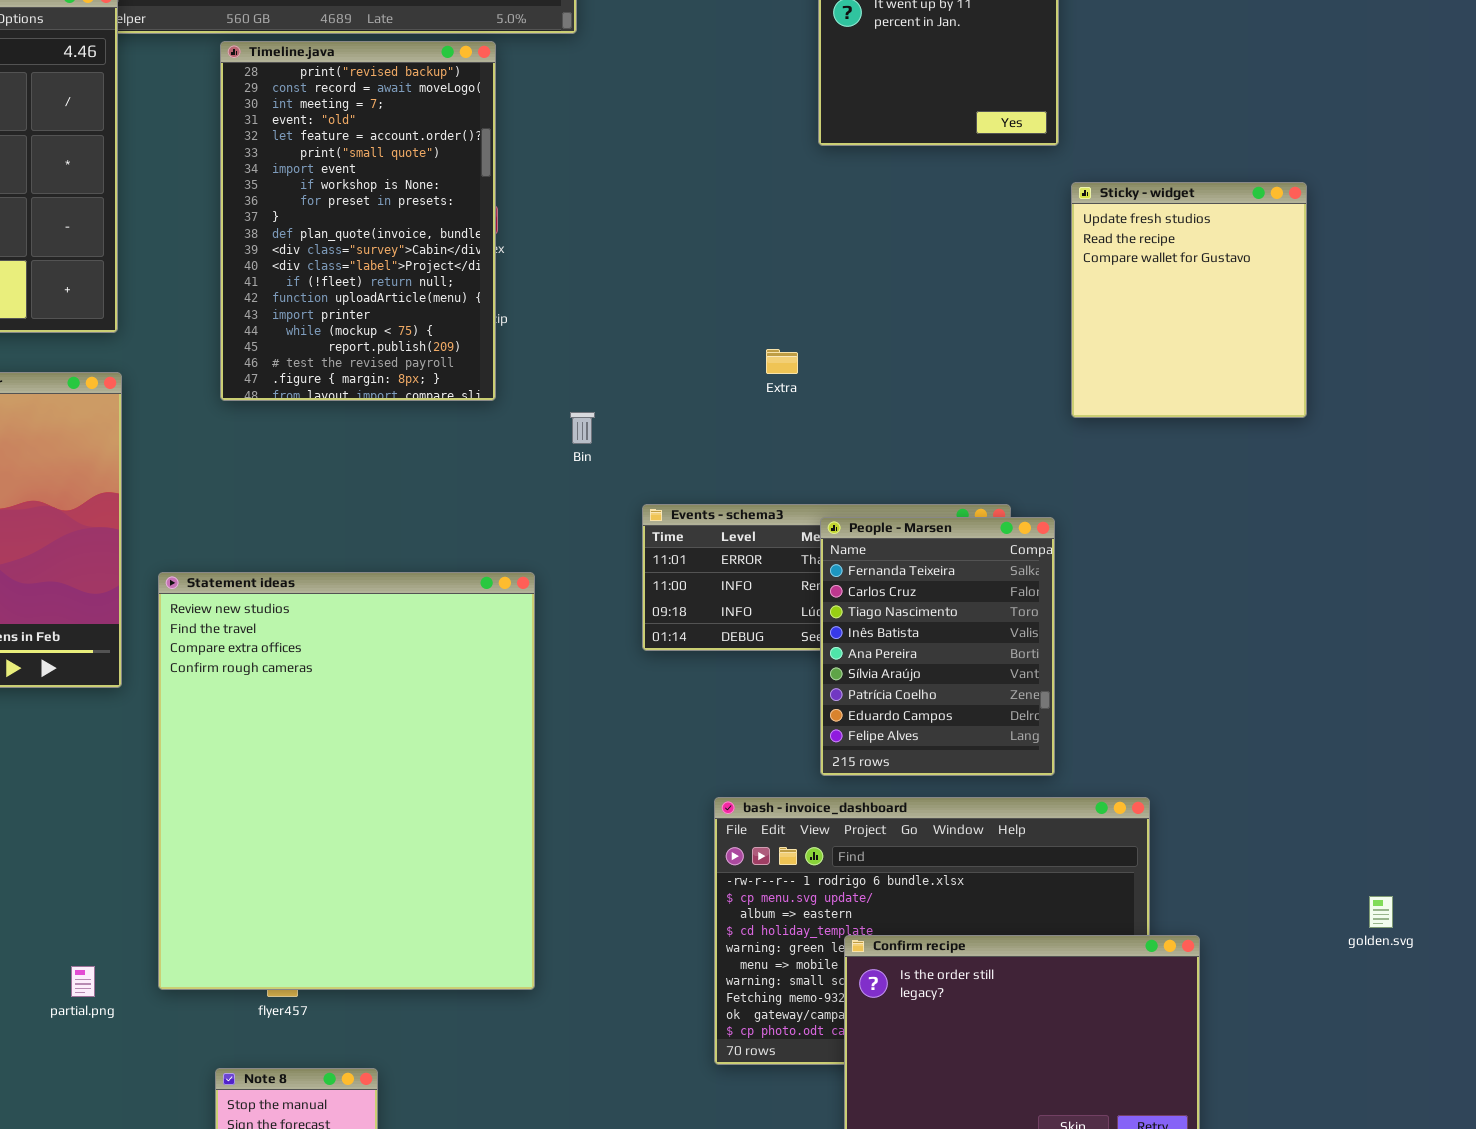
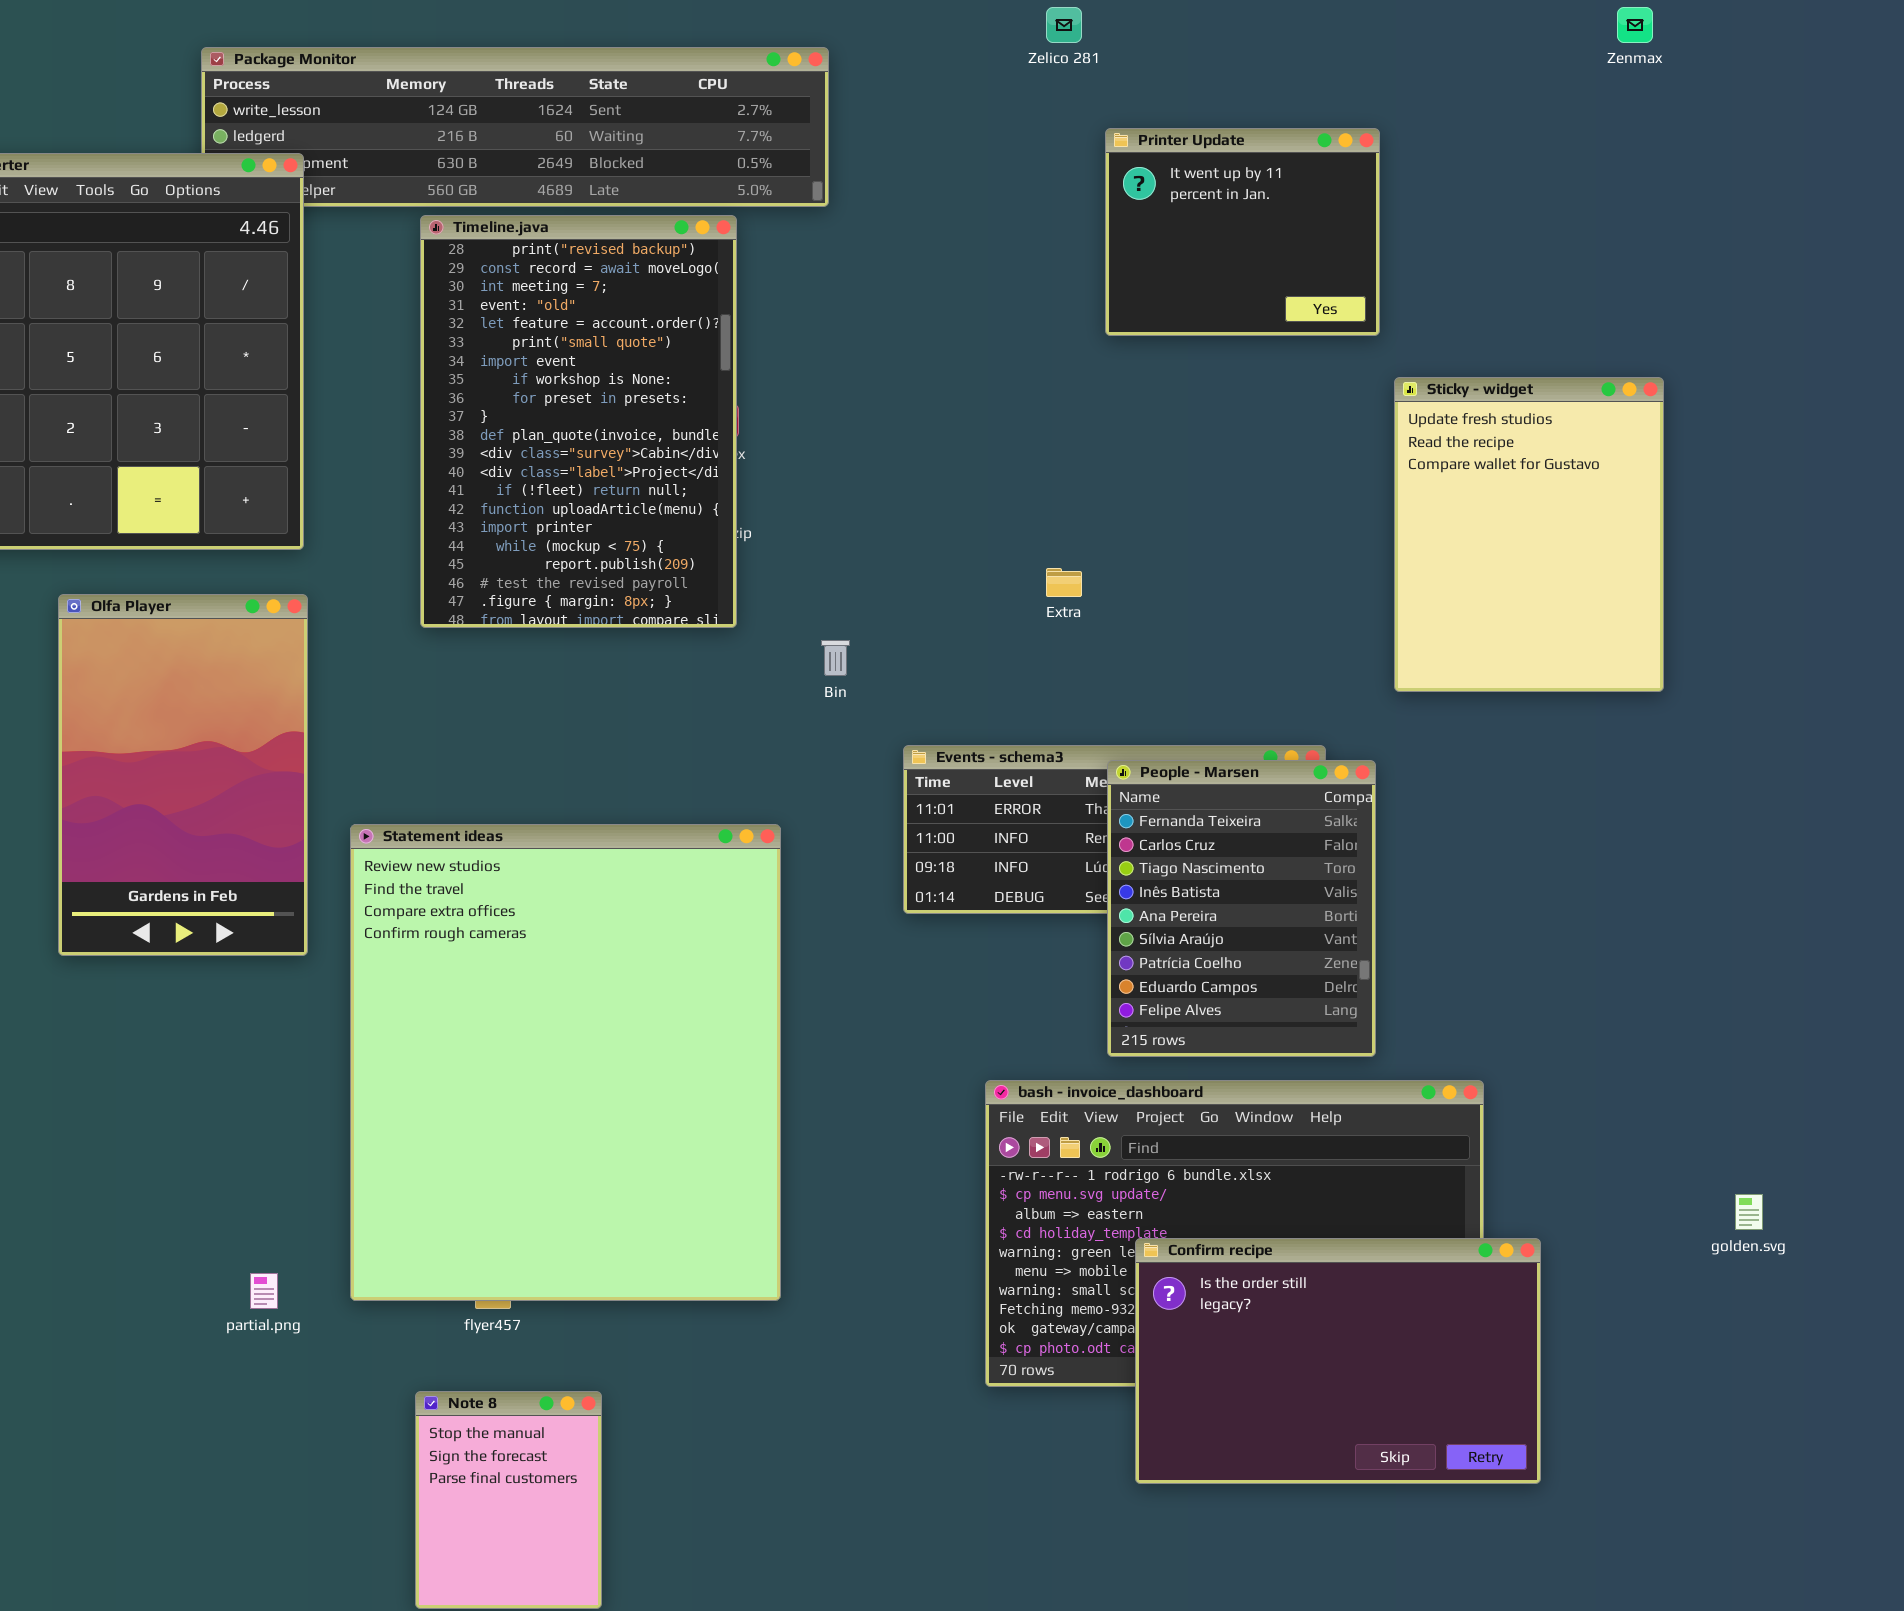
Sticky - widget: [1071,182,1307,418] -> [1394,377,1664,692], resized

